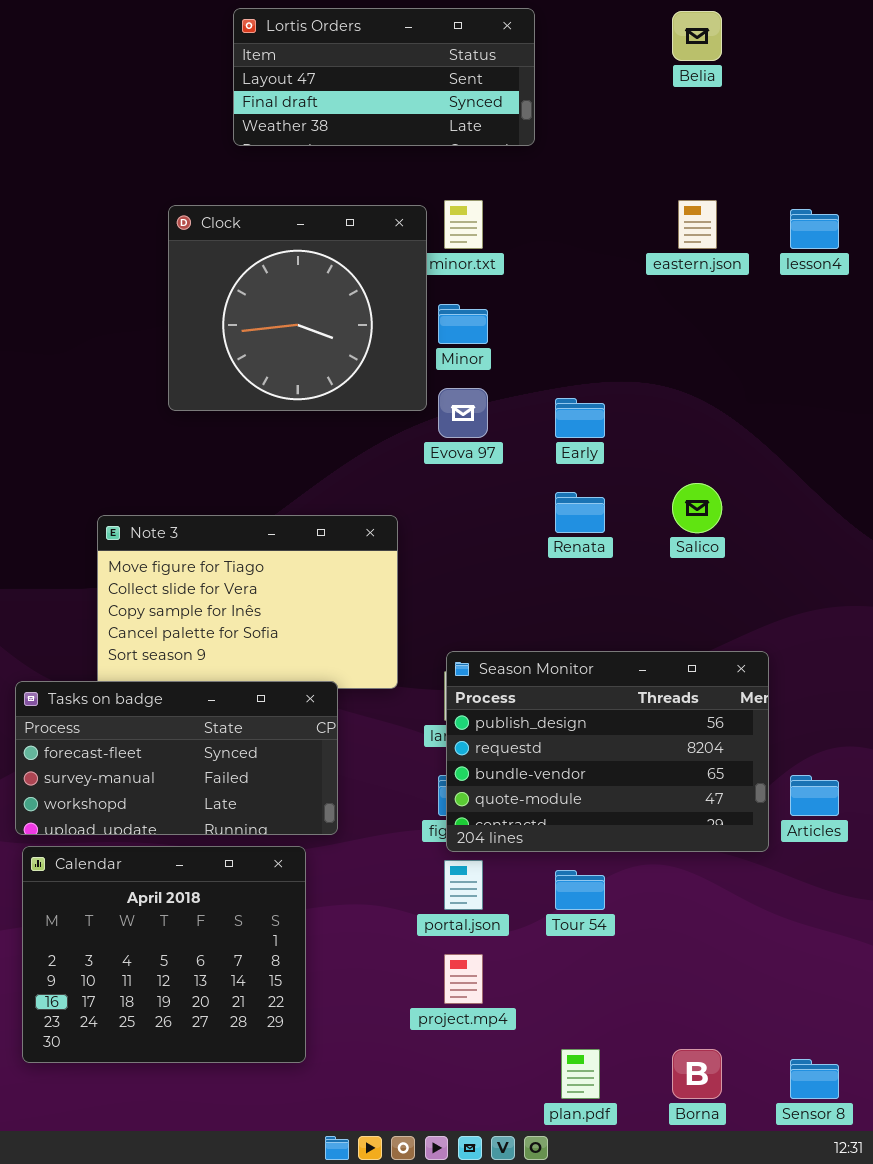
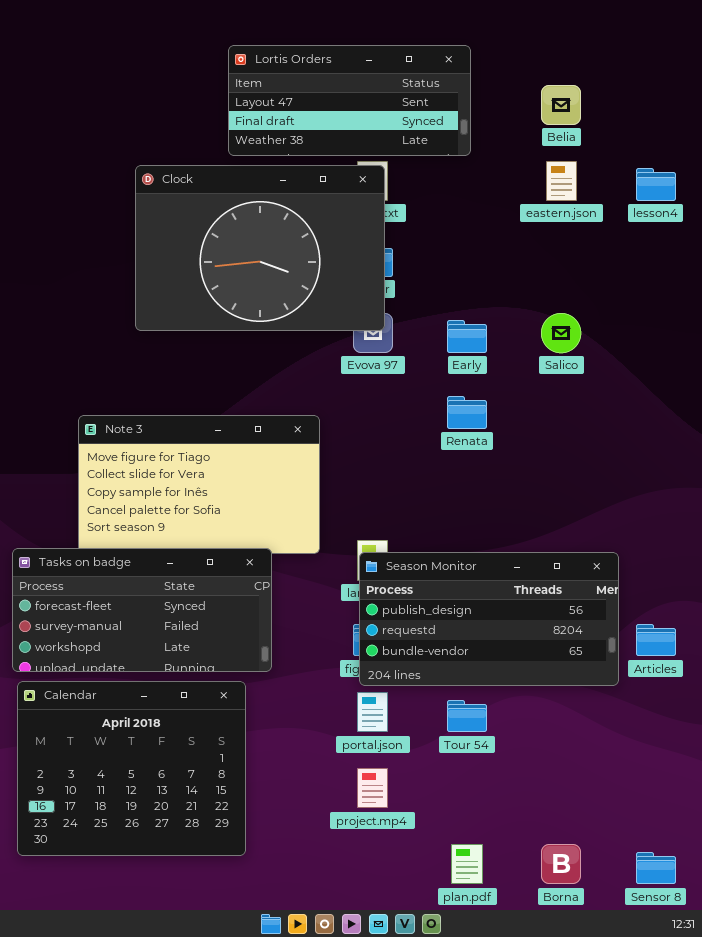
Lortis Orders: [233,8,535,146] -> [228,45,471,156], moved
Belia: [672,11,722,61] -> [541,85,581,125], moved
Clock: [168,205,427,411] -> [135,165,385,331], resized
Salico: [672,483,722,533] -> [541,313,581,353], moved
Season Monitor: [446,651,769,852] -> [359,552,619,686], resized

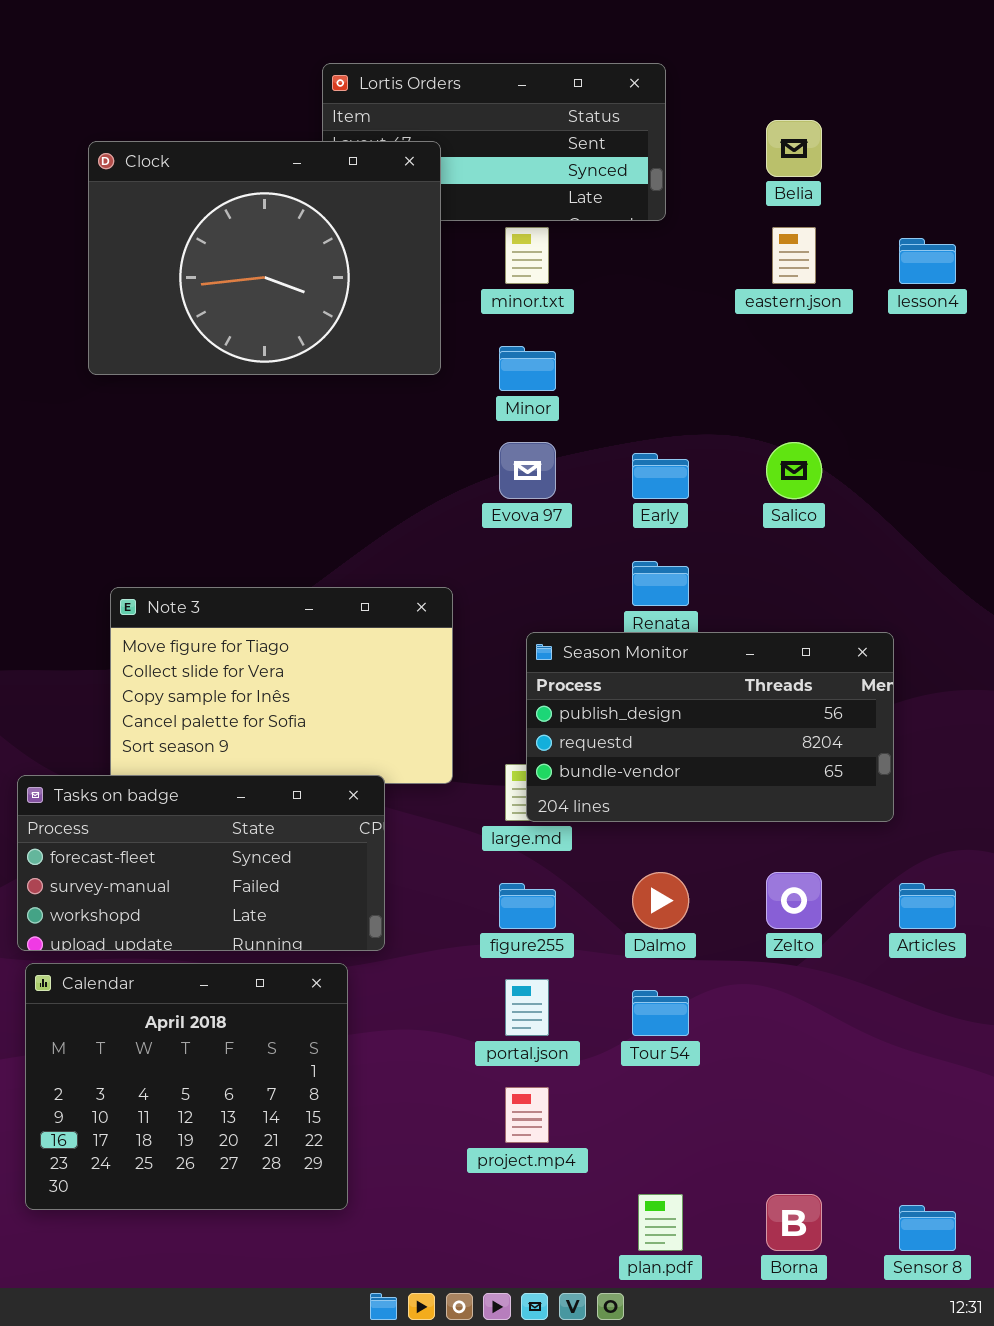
Clock: [135,165,385,331] -> [88,141,441,375], moved
Season Monitor: [359,552,619,686] -> [526,632,894,822], moved

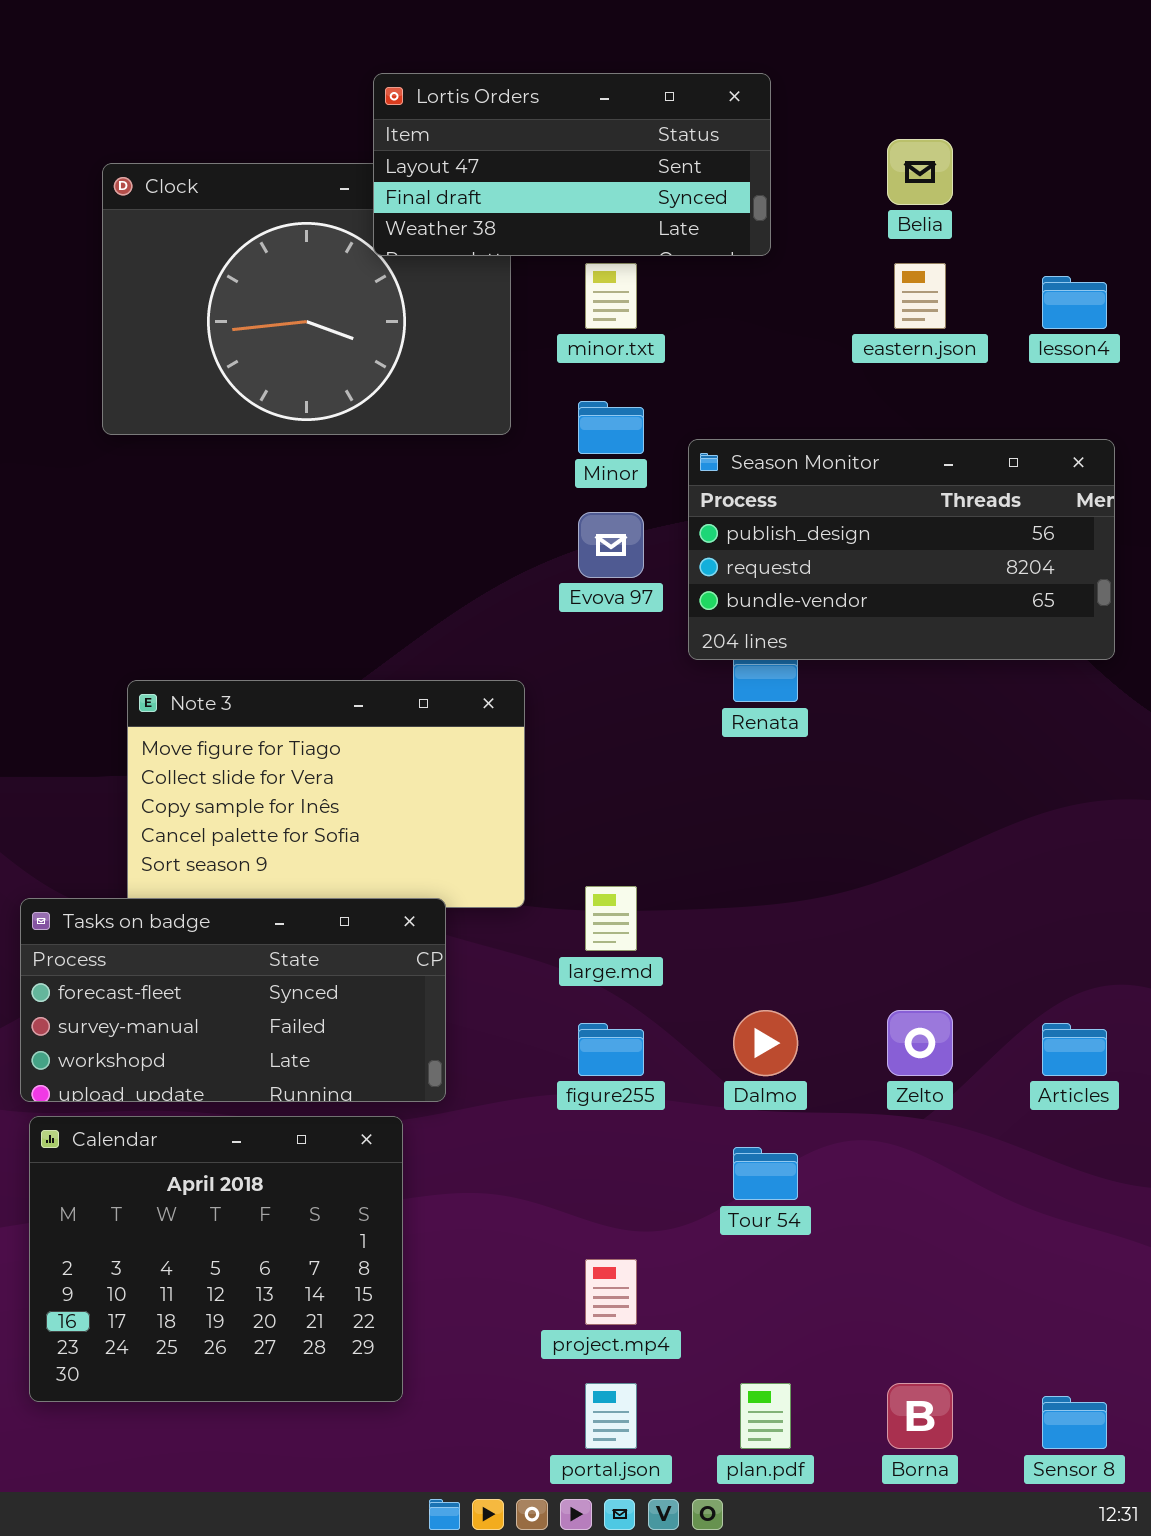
Lortis Orders: [322,63,666,221] -> [373,73,771,256], raised
Season Monitor: [526,632,894,822] -> [688,439,1115,660], moved
portal.json: [505,979,549,1036] -> [585,1383,637,1449], moved

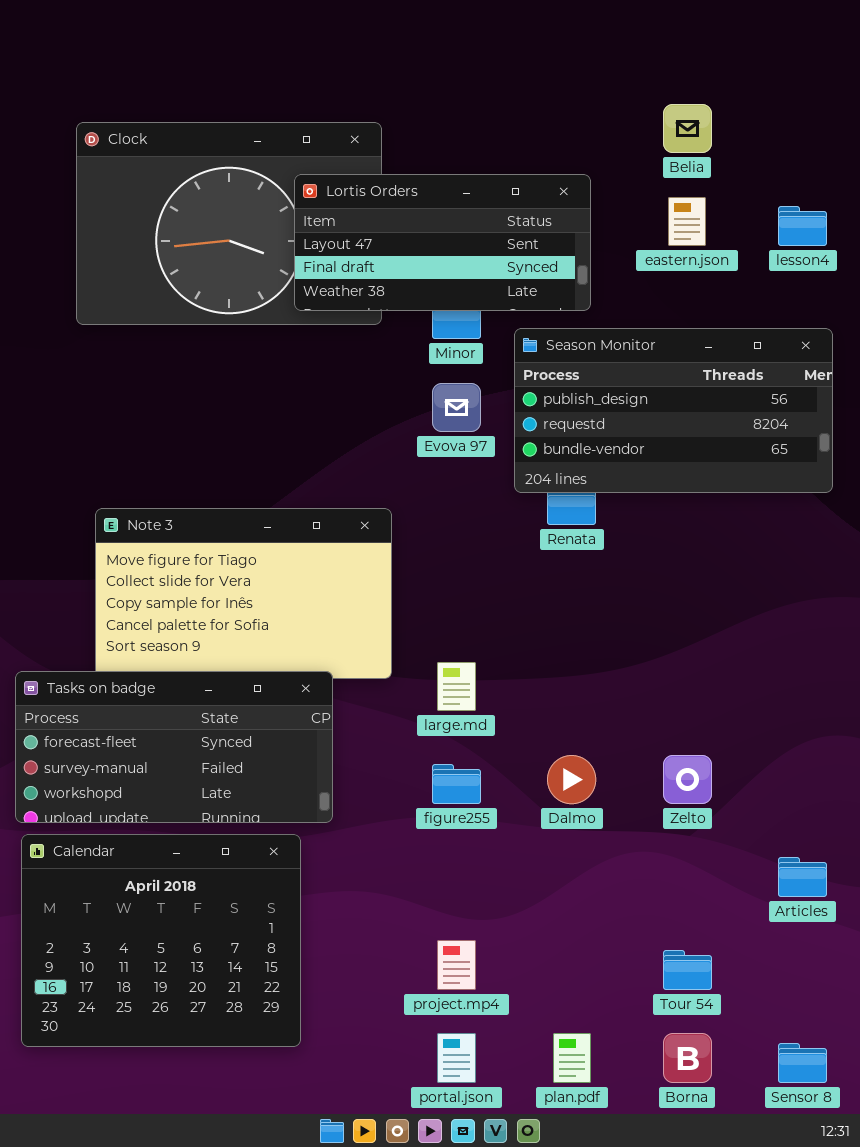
Lortis Orders: [373,73,771,256] -> [294,174,591,311], moved
Articles: [1042,1023,1107,1076] -> [778,857,827,897], moved
Tour 54: [733,1147,798,1200] -> [663,950,712,990], moved

